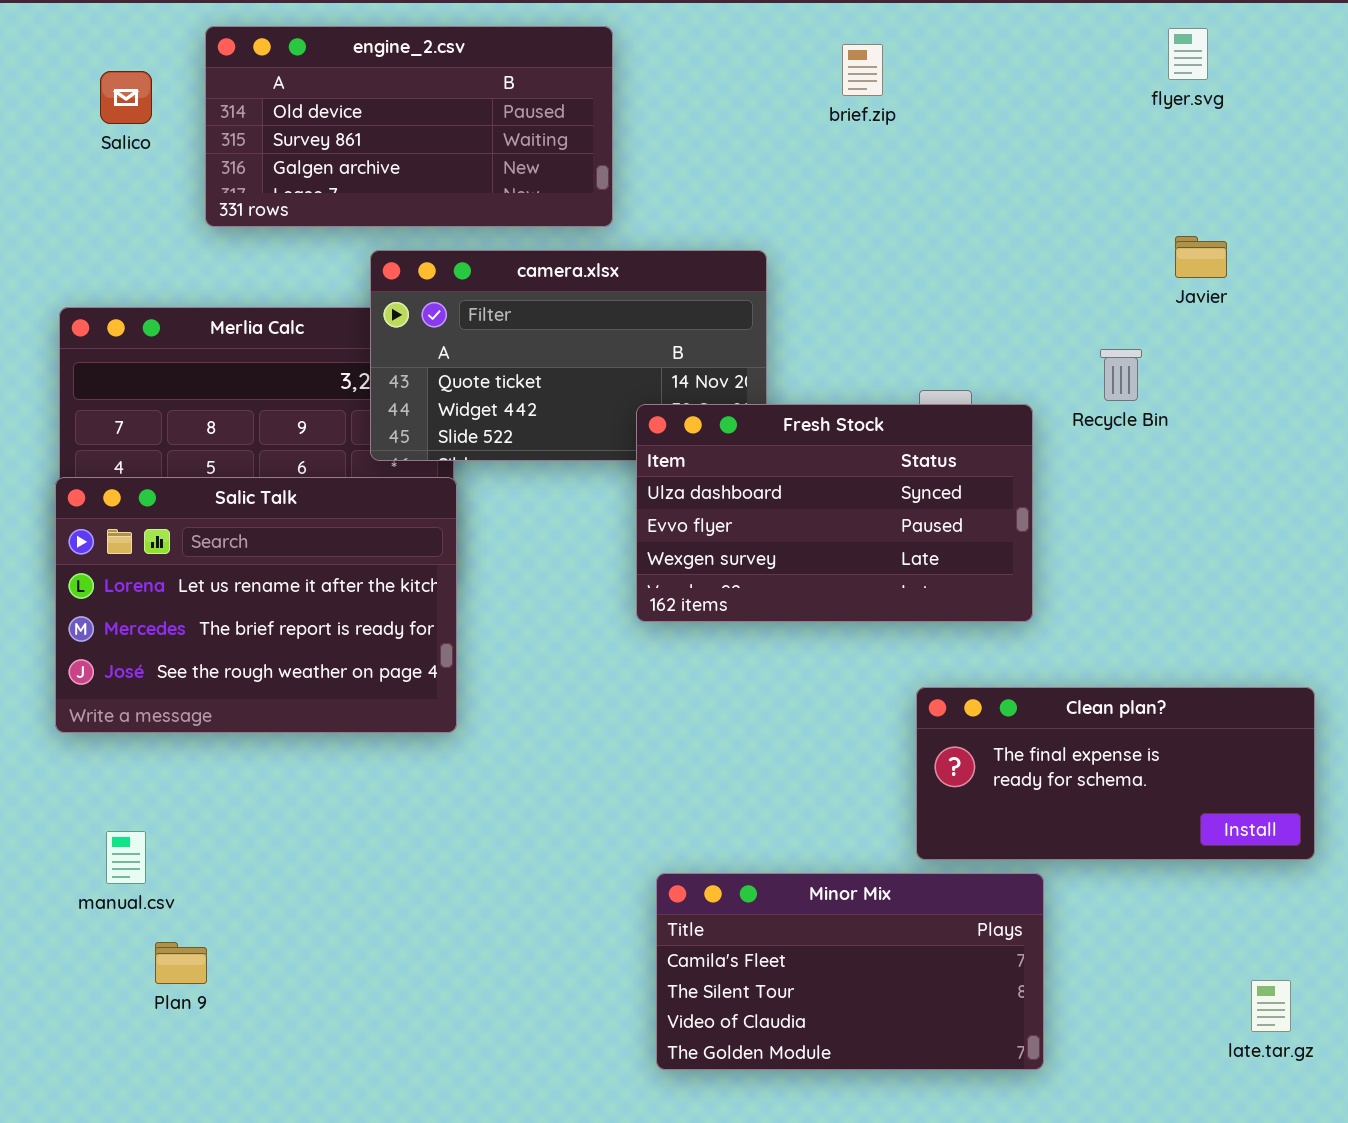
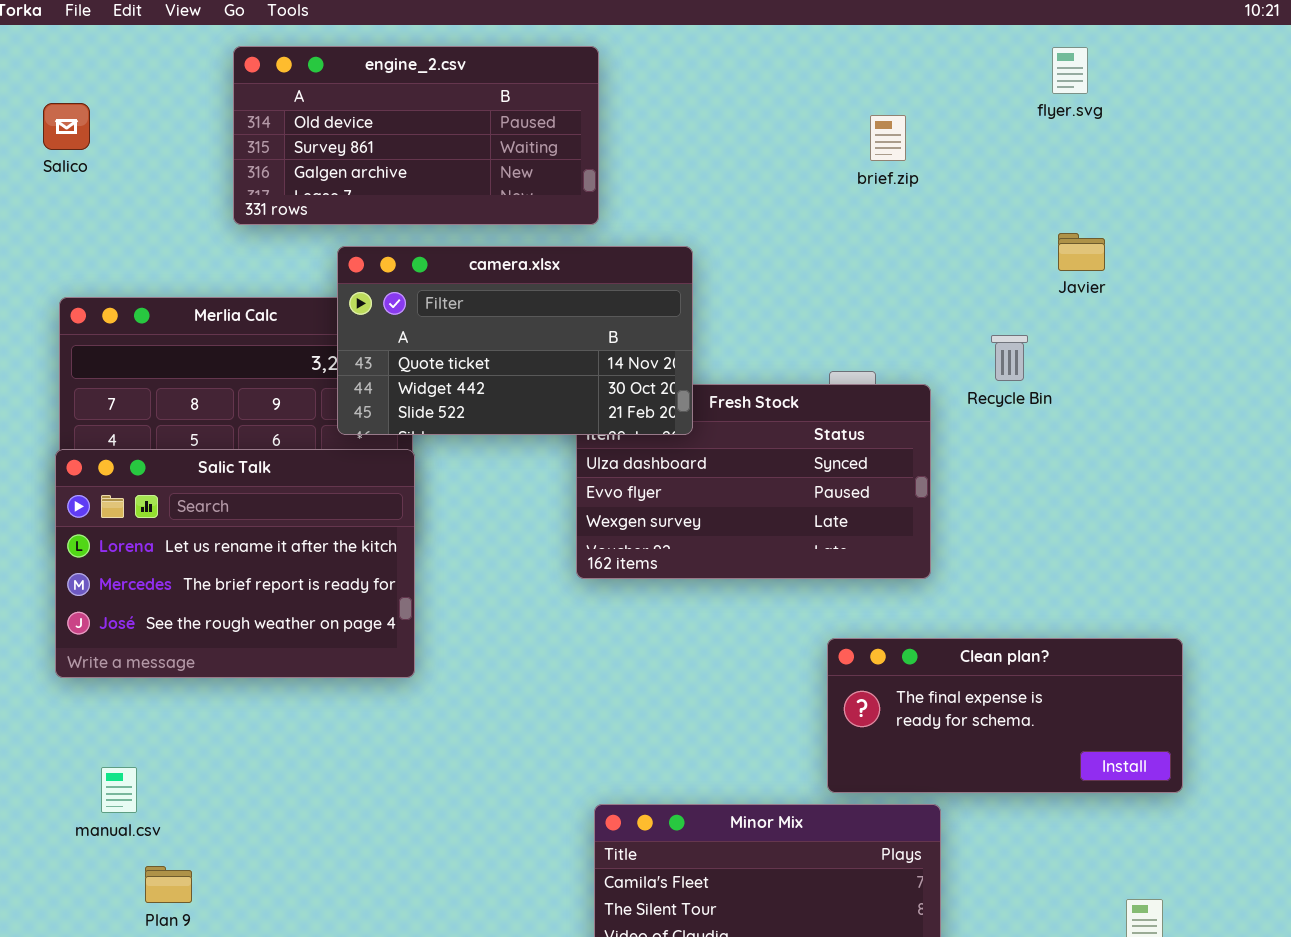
engine_2.csv: [205,26,613,227] -> [233,46,599,225], moved
brief.zip: [842,44,883,96] -> [870,115,906,161], moved
Salico: [100,71,152,124] -> [43,103,90,150], moved
camera.xlsx: [370,250,767,461] -> [337,246,693,435], raised

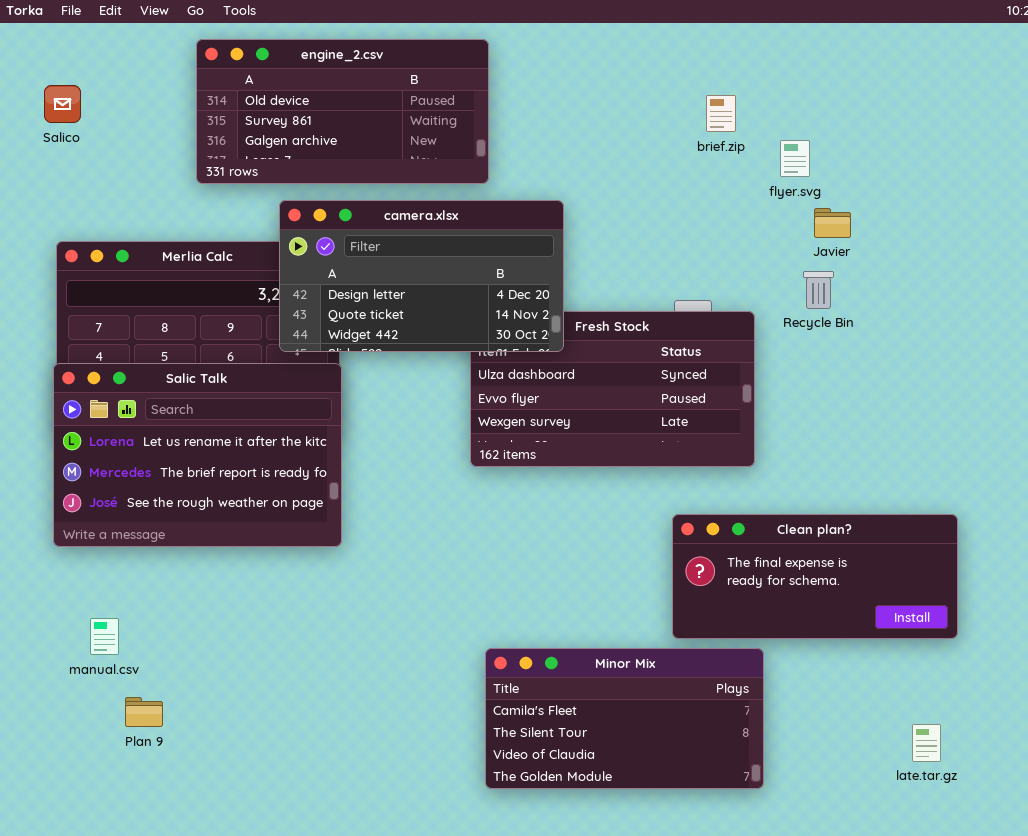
flyer.svg: [1052,47,1088,94] -> [780,140,810,177], moved
Javier: [1058,233,1105,271] -> [814,208,851,238], moved
camera.xlsx: [337,246,693,435] -> [279,200,564,352], scrolled up 1 row

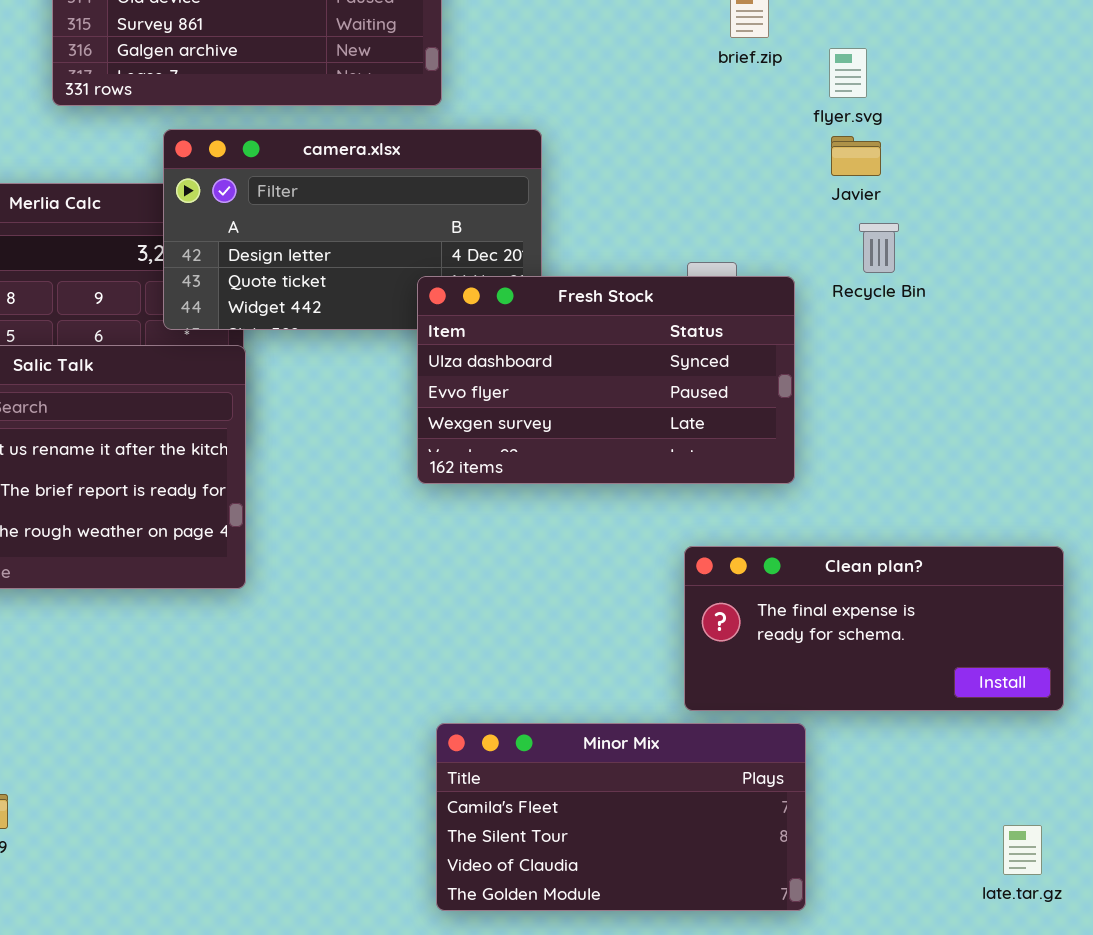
Javier: [814,208,851,238] -> [831,136,881,176], moved
Fresh Stock: [470,311,755,467] -> [417,276,795,484], raised

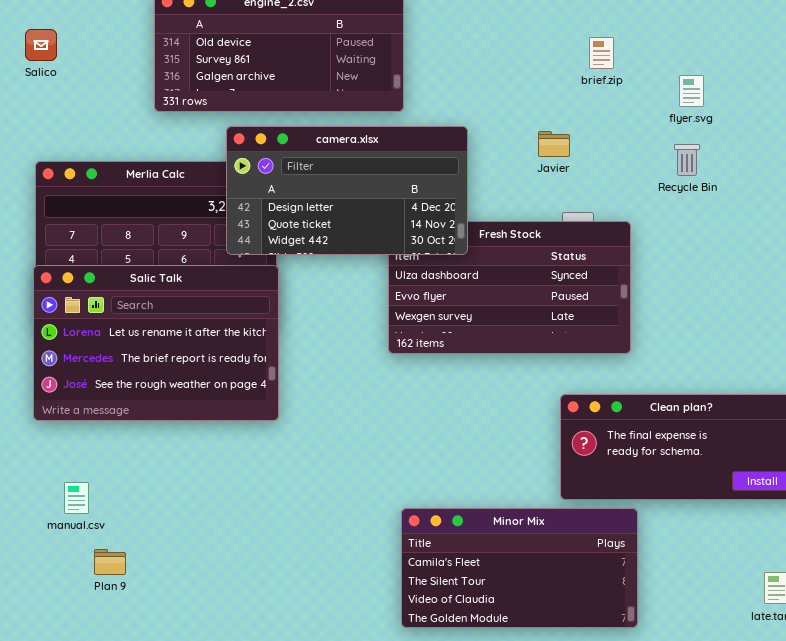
flyer.svg: [829,48,867,98] -> [679,75,704,107], moved
camera.xlsx: [163,129,542,330] -> [226,126,468,255], raised
Javier: [831,136,881,176] -> [538,131,570,157], moved
Recycle Bin: [859,223,899,273] -> [674,144,700,176], moved

